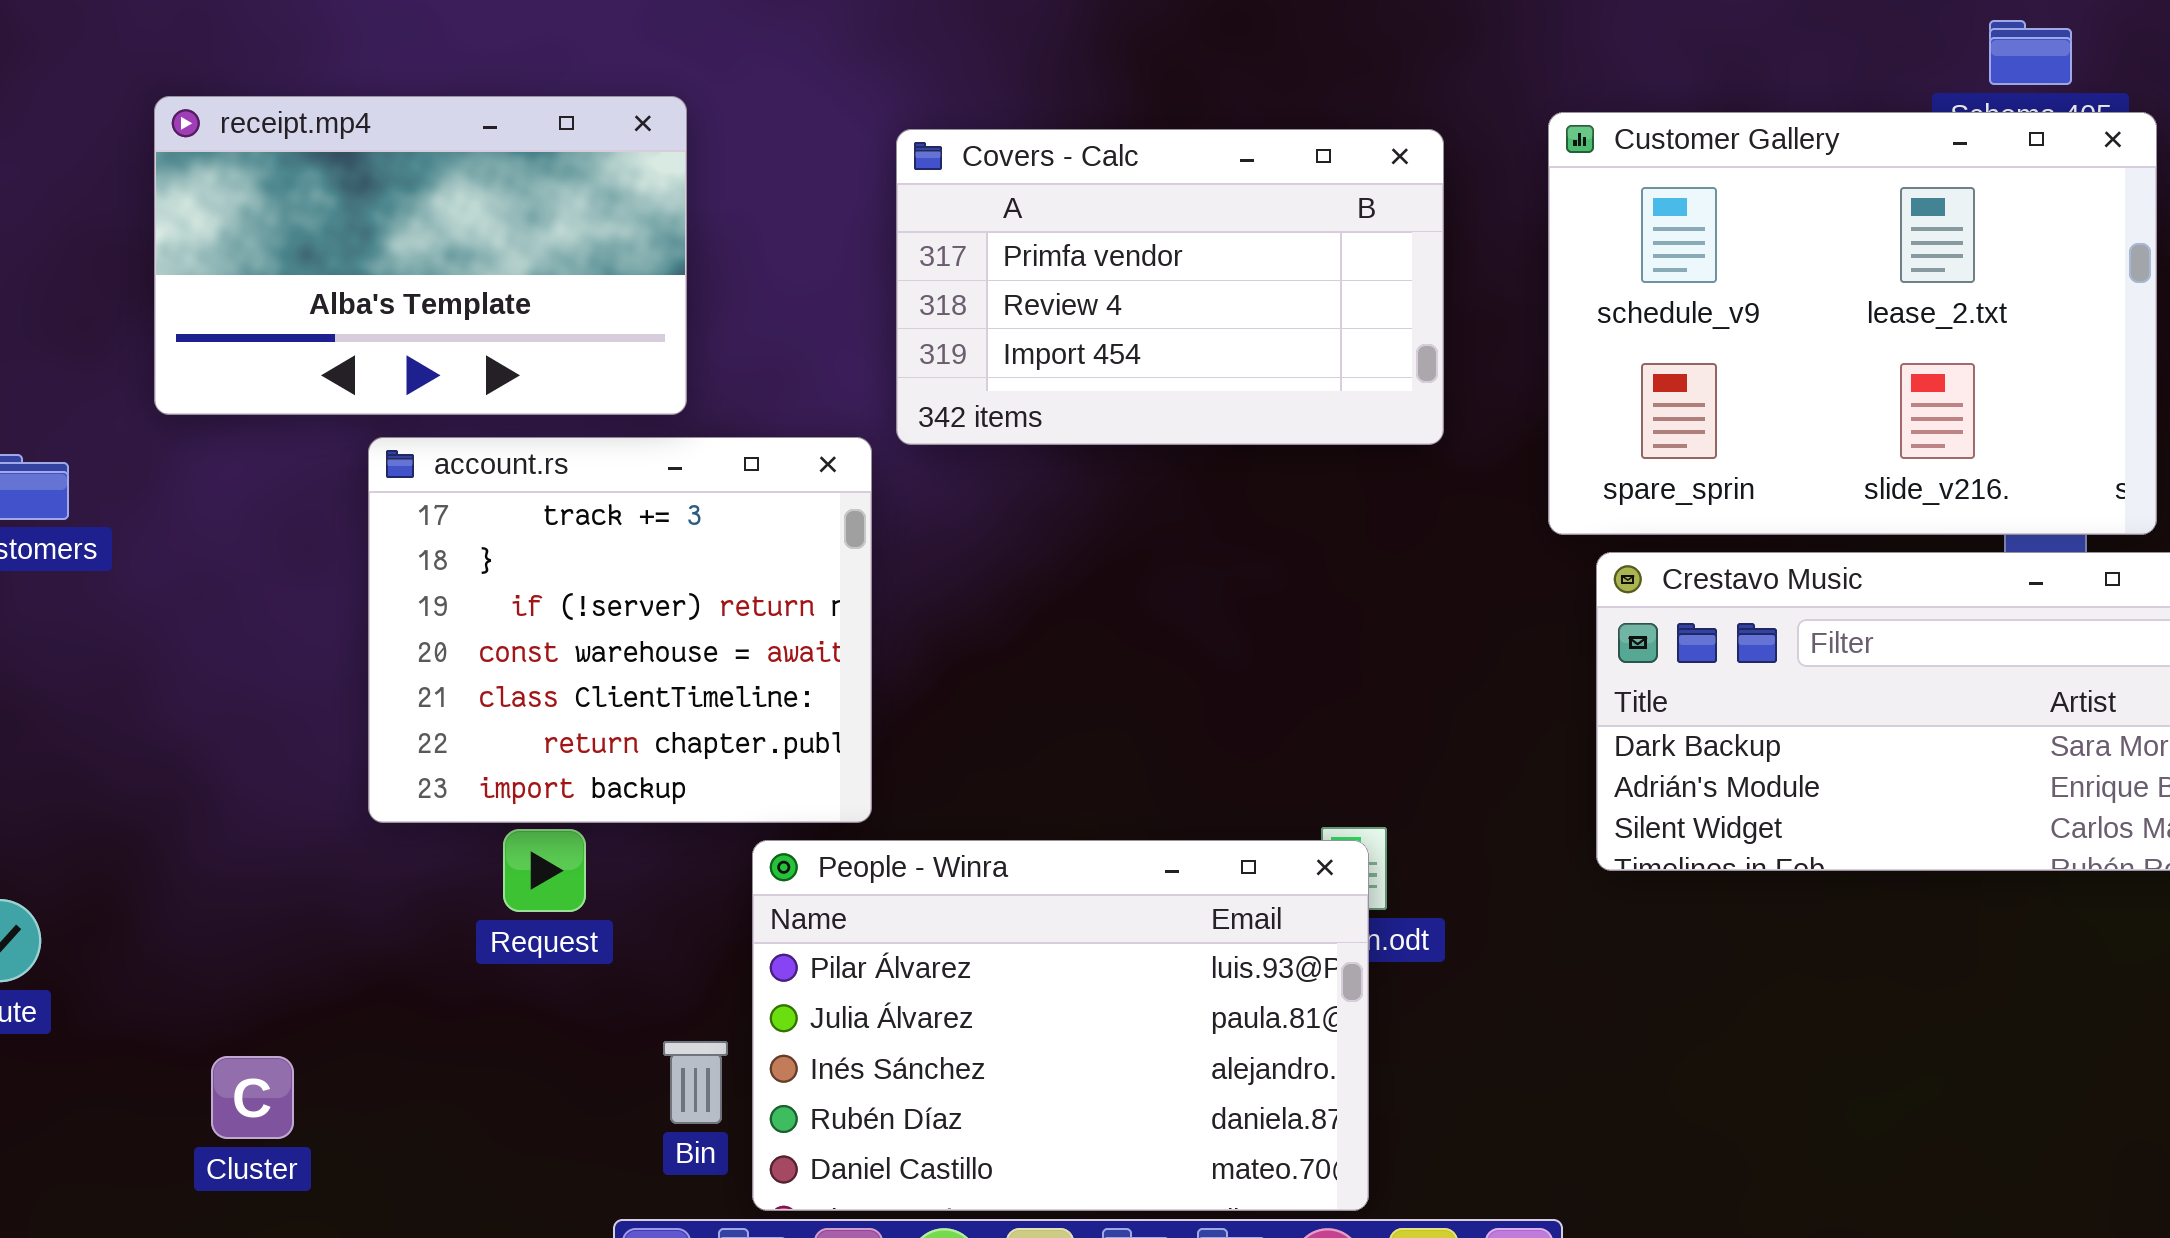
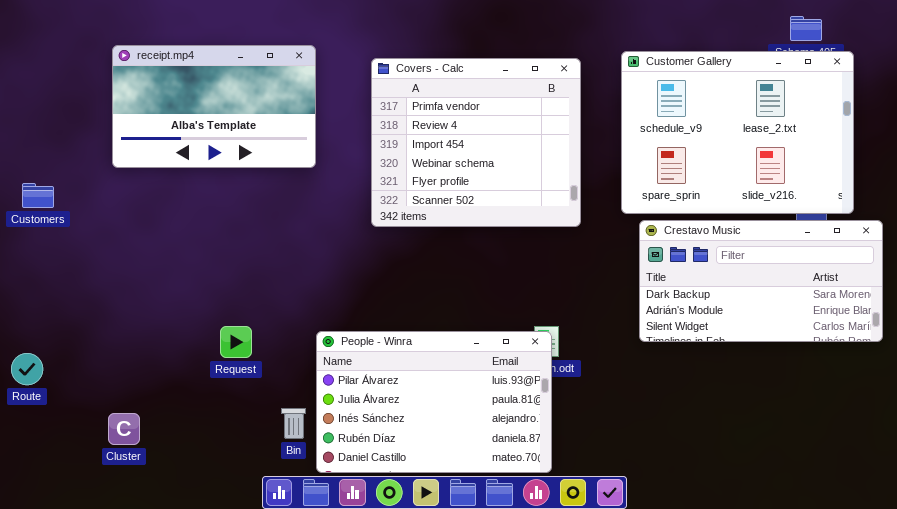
receipt.mp4: [154,96,687,415] -> [112,45,316,168], moved
Covers - Calc: [896,129,1444,445] -> [371,58,581,227], resized
account.rs: [368,437,872,823] -> none, closed

